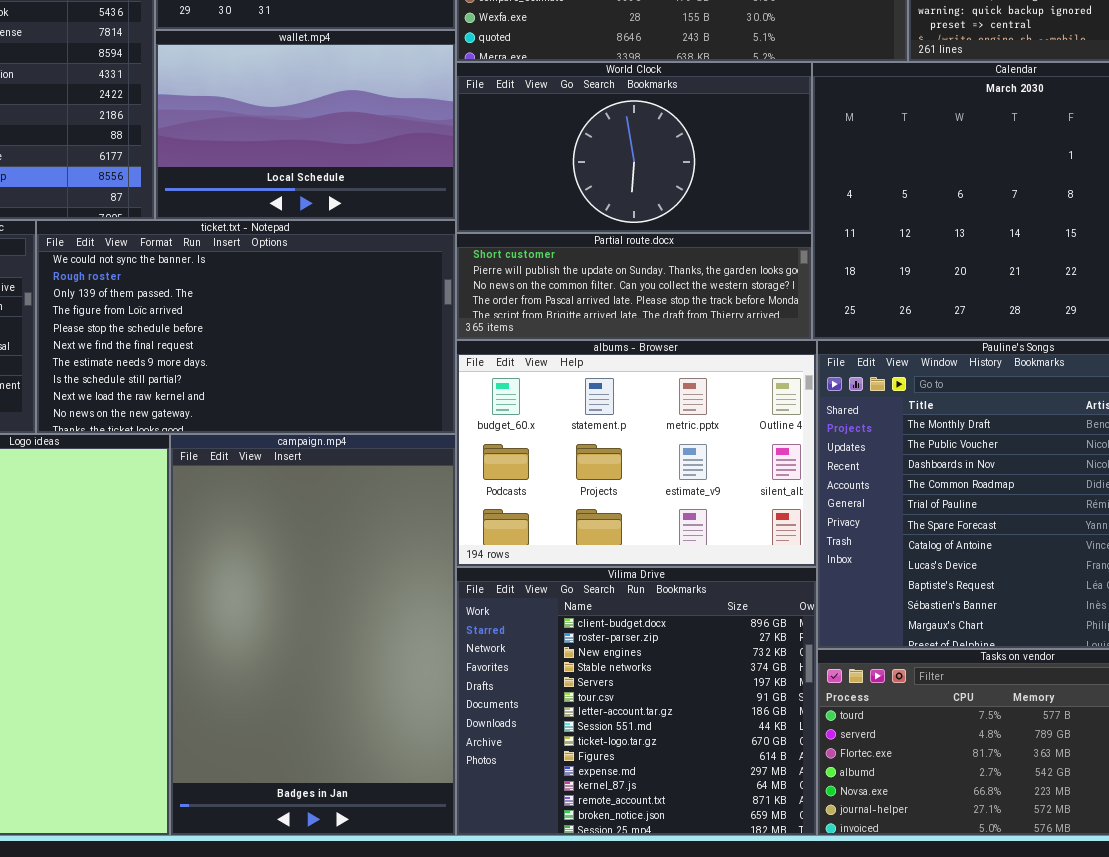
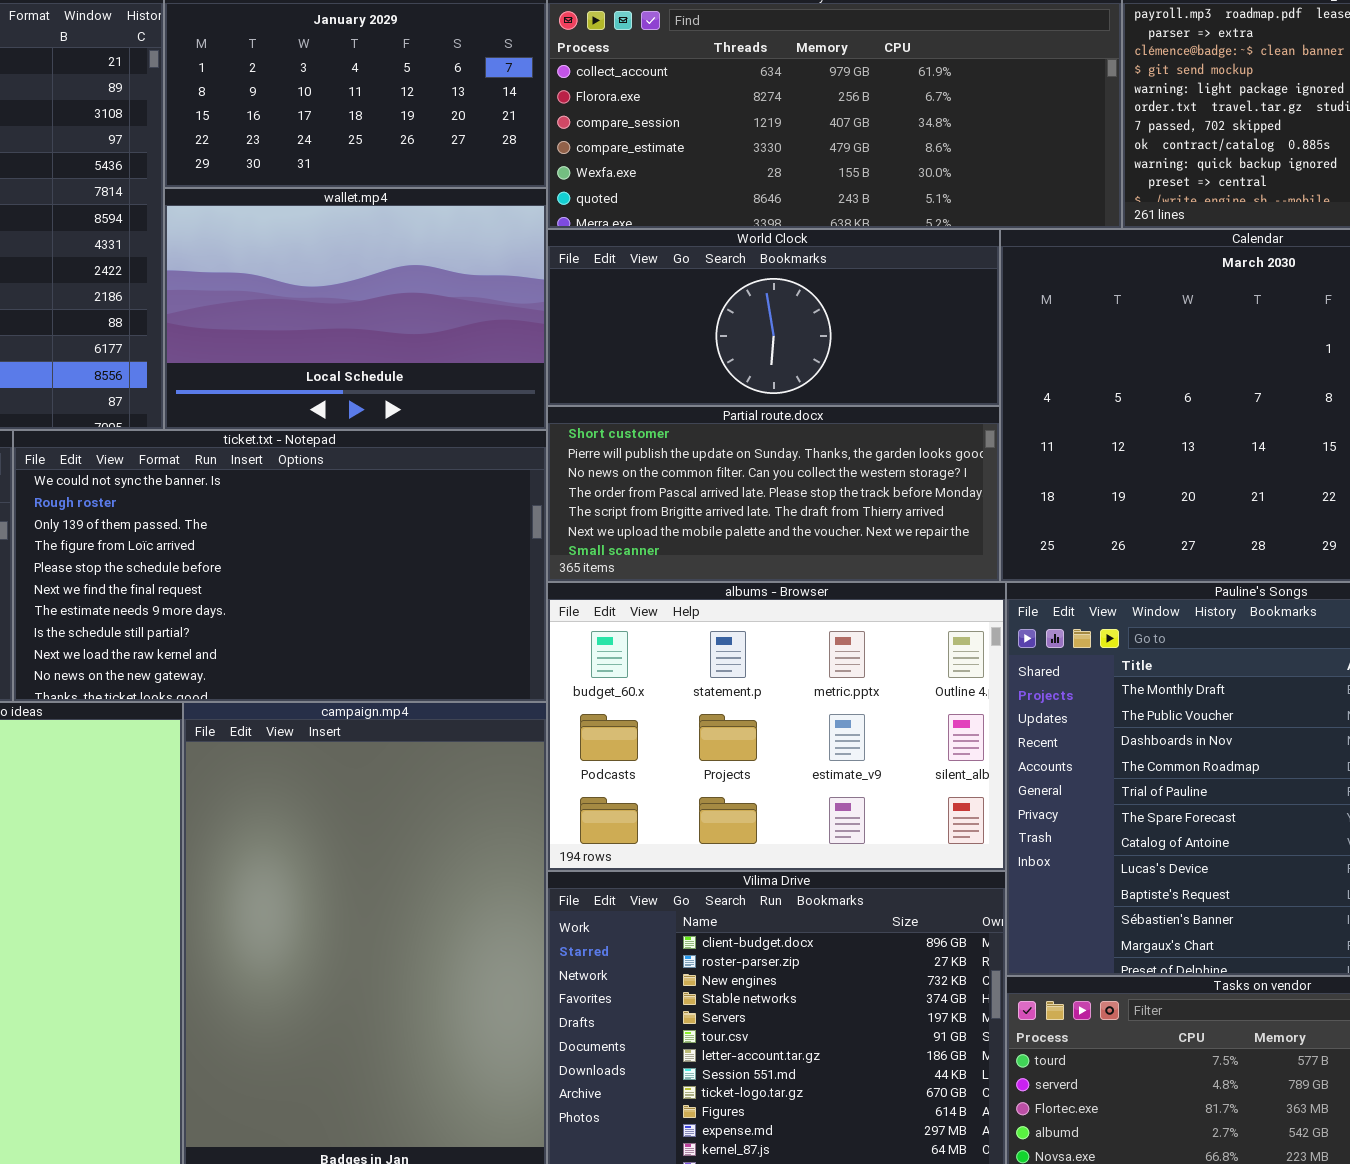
World Clock: [456,62,812,233] -> [547,229,1000,406], resized
Partial route.docx: [456,233,812,340] -> [547,406,1000,582], resized

